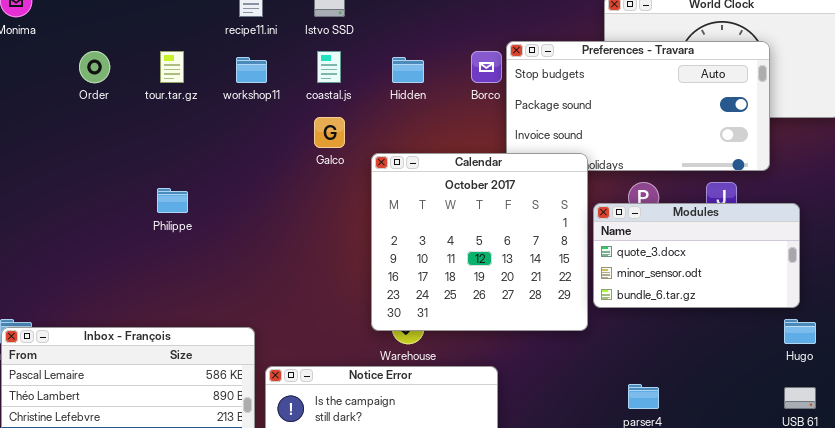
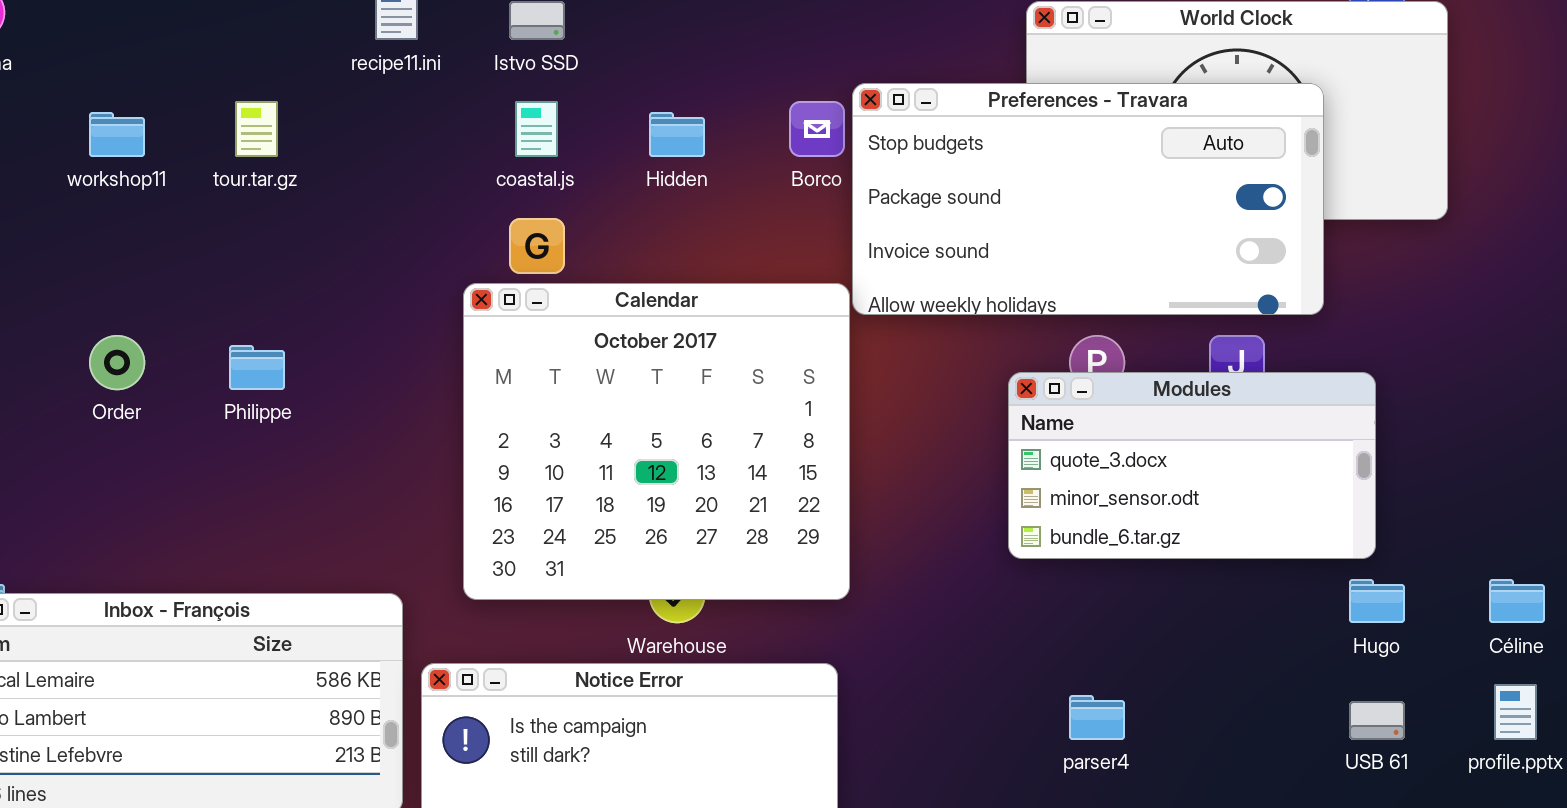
Order: [79,51,110,83] -> [89,335,145,390], moved
workshop11: [236,57,267,83] -> [89,112,145,157], moved
Calendar: [371,153,588,331] -> [463,283,850,600], moved

